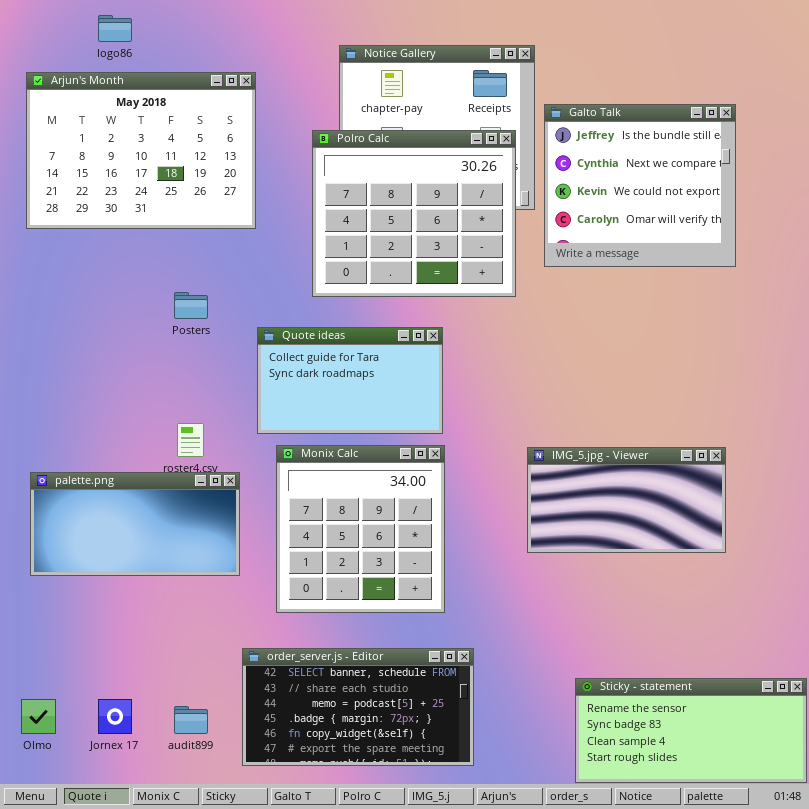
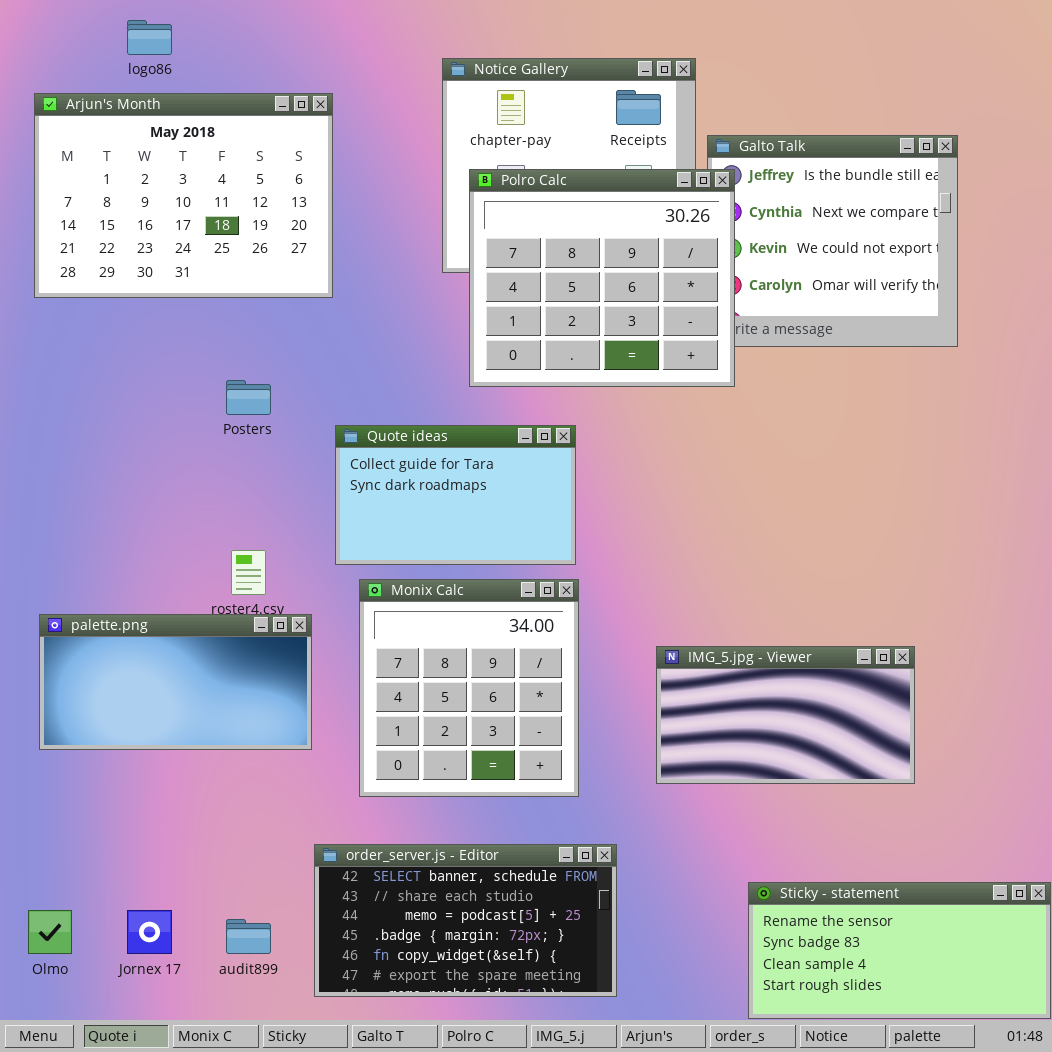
Polro Calc: [312,130,516,297] -> [469,169,735,387], moved
IMG_5.jpg - Viewer: [527,447,726,553] -> [656,646,915,784], moved

